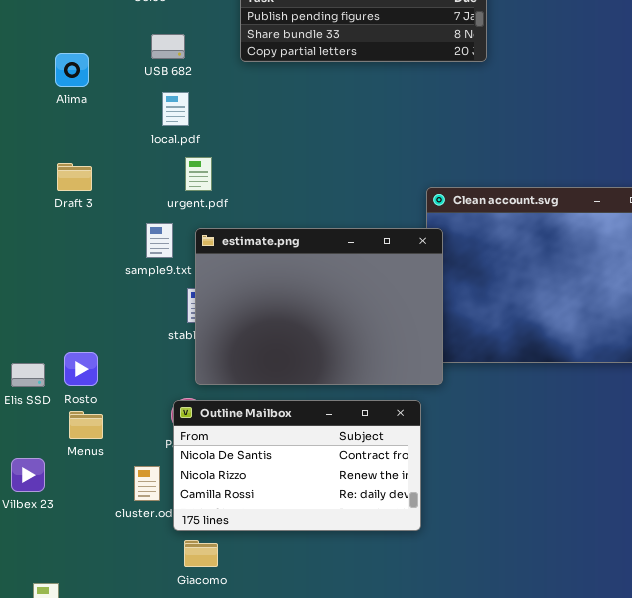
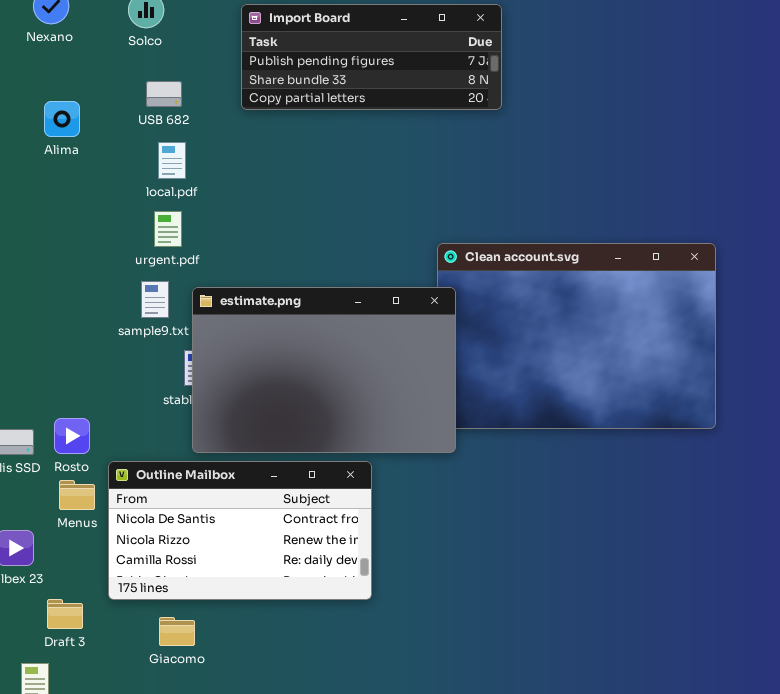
urgent.pdf: [185,157,212,191] -> [154,211,182,247], moved
Draft 3: [57,163,92,191] -> [47,599,83,629], moved
Outline Mailbox: [173,400,421,531] -> [108,461,372,600], moved
Giacomo: [184,540,218,567] -> [159,617,195,646], moved

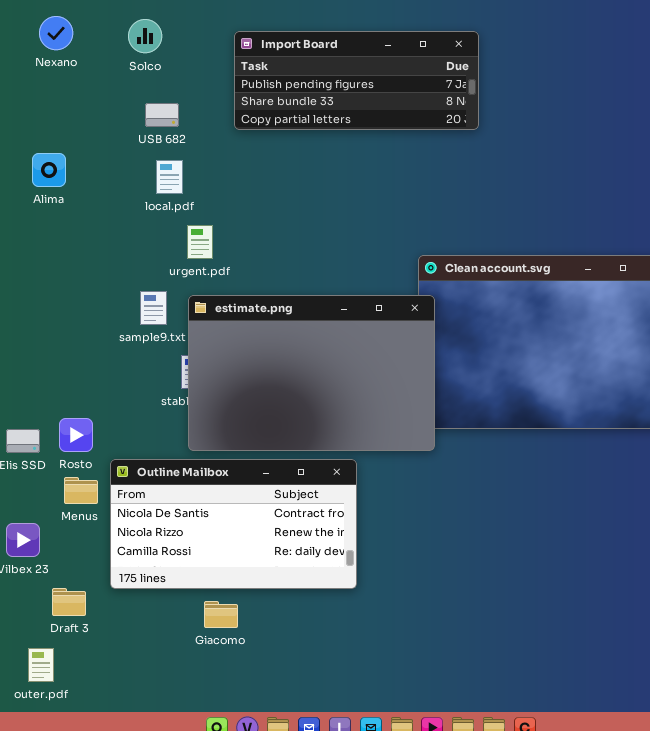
Alima: [44,101,80,137] -> [32,153,66,187], moved
urgent.pdf: [154,211,182,247] -> [187,225,213,259], moved
Giacomo: [159,617,195,646] -> [204,601,238,628], moved

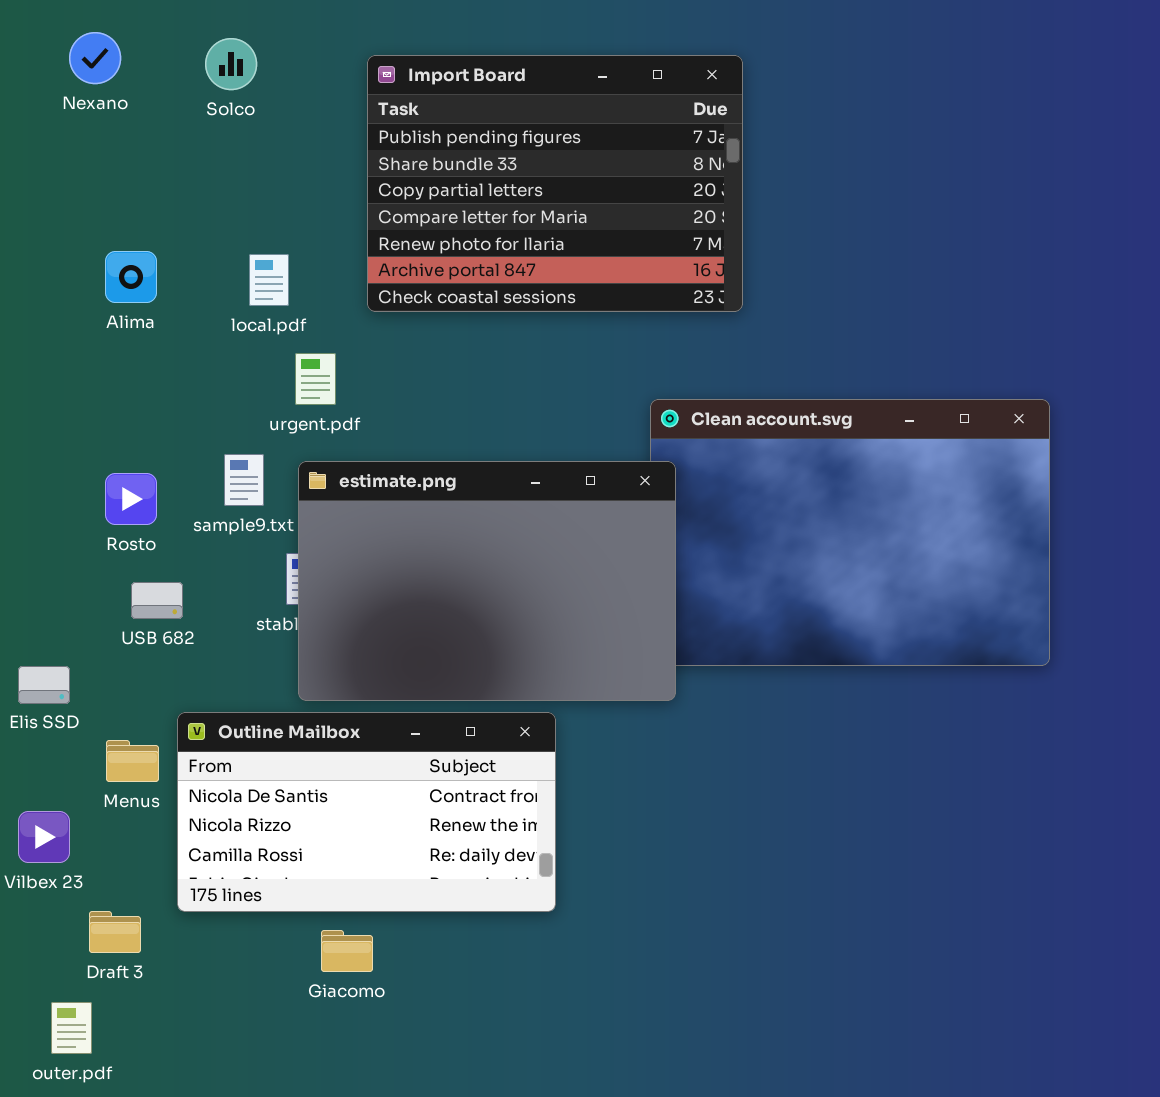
Import Board: [234,31,479,130] -> [367,55,743,312], resized
USB 682: [145,103,179,127] -> [131,582,183,619], moved
Alima: [32,153,66,187] -> [105,251,157,303], moved
Rosto: [59,418,93,452] -> [105,473,157,525], moved

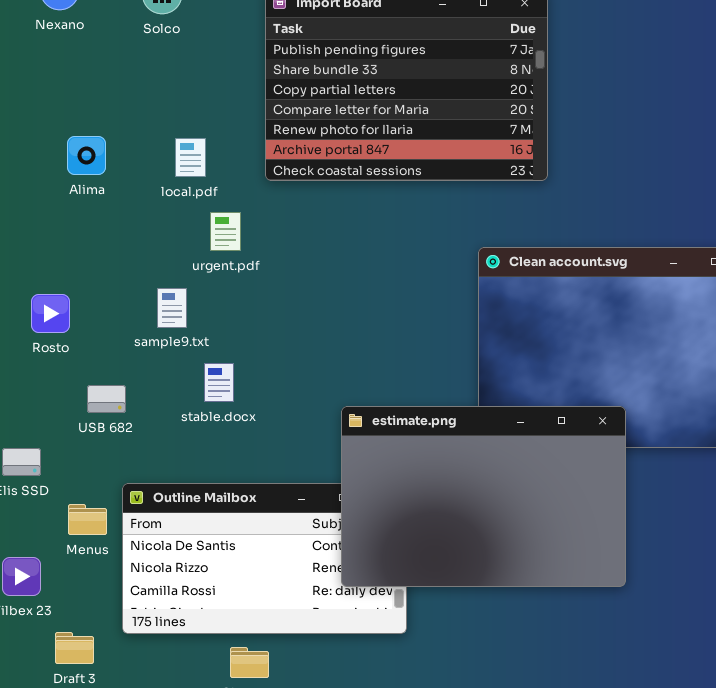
estimate.png: [298,461,676,701] -> [341,406,626,587], moved
Rosto: [105,473,157,525] -> [31,294,70,333], moved

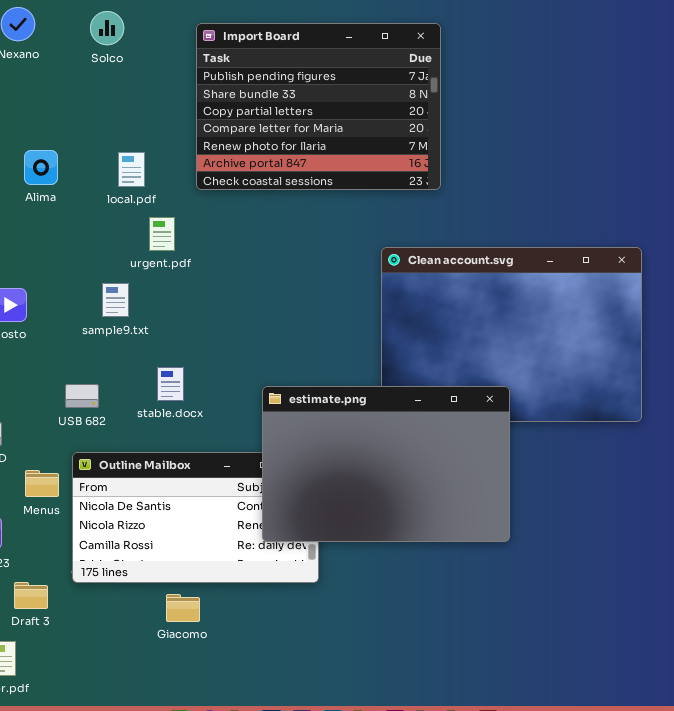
stable.docx: [204,363,234,402] -> [157,367,184,401], moved
USB 682: [87,385,126,413] -> [65,384,99,408], moved

